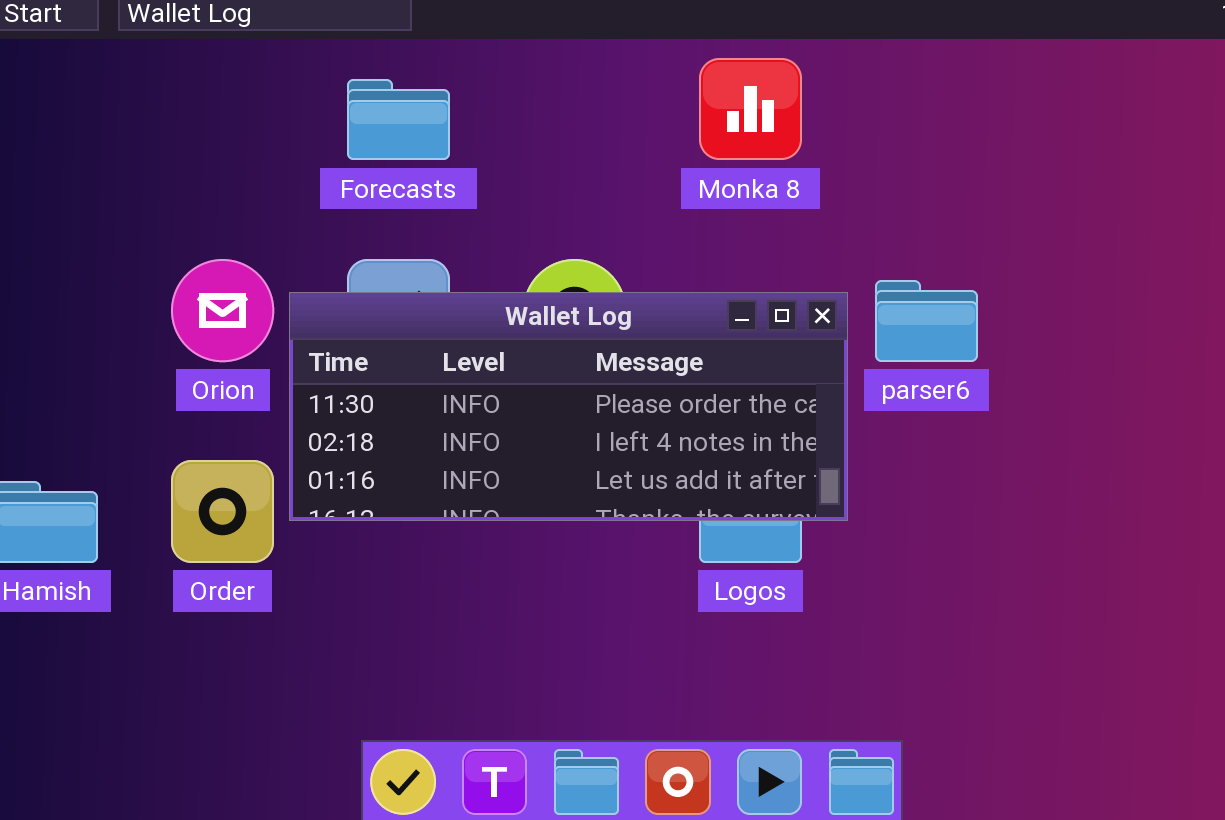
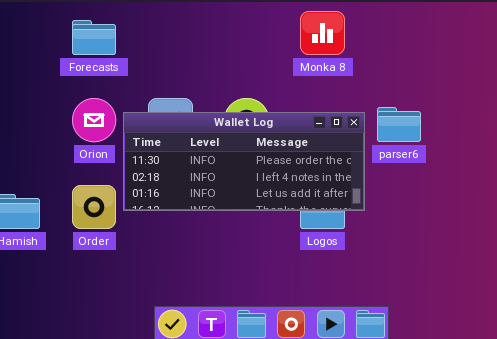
Forecasts: [347,79,450,160] -> [72,20,116,55], moved

